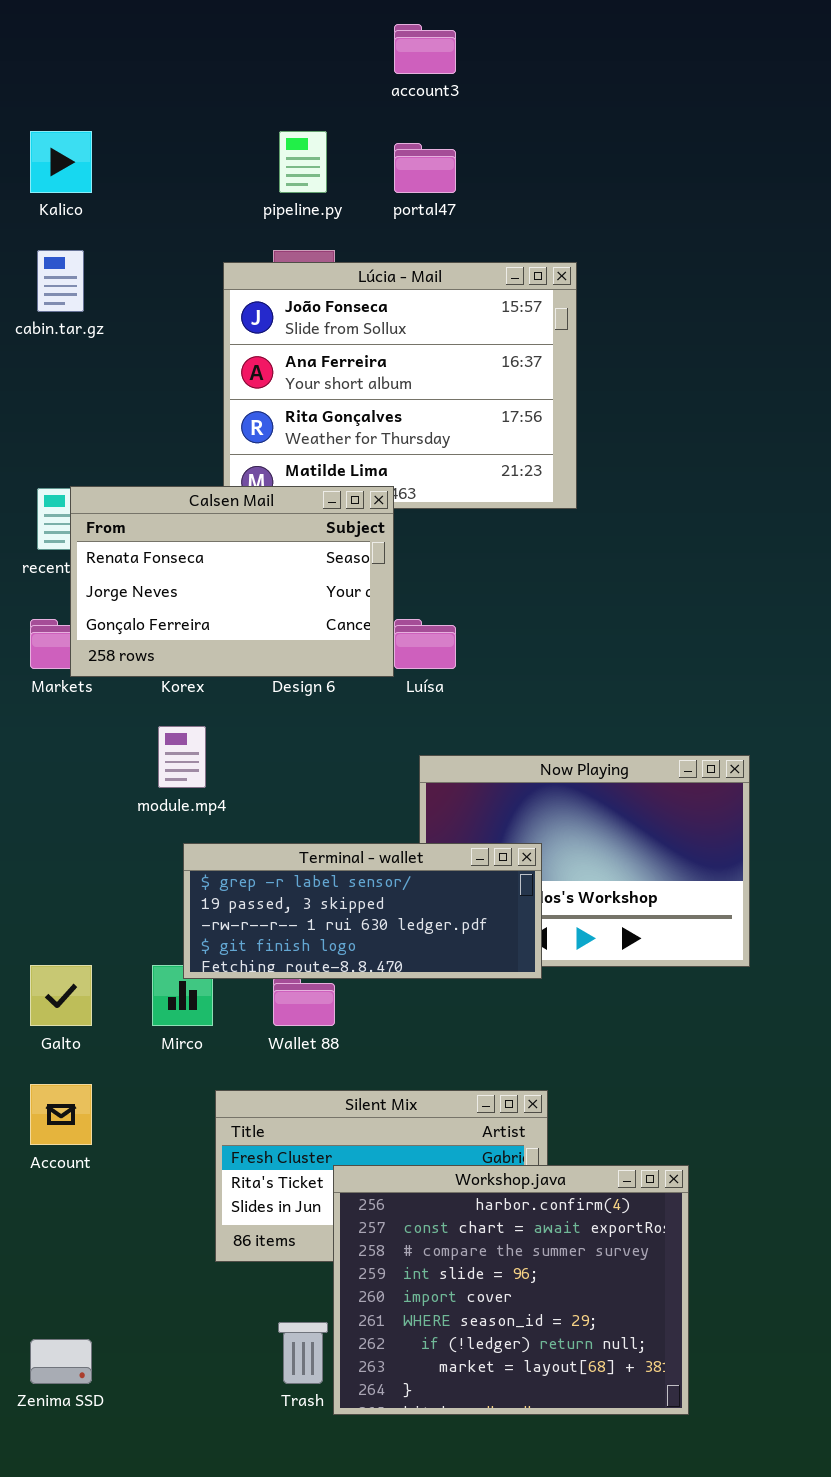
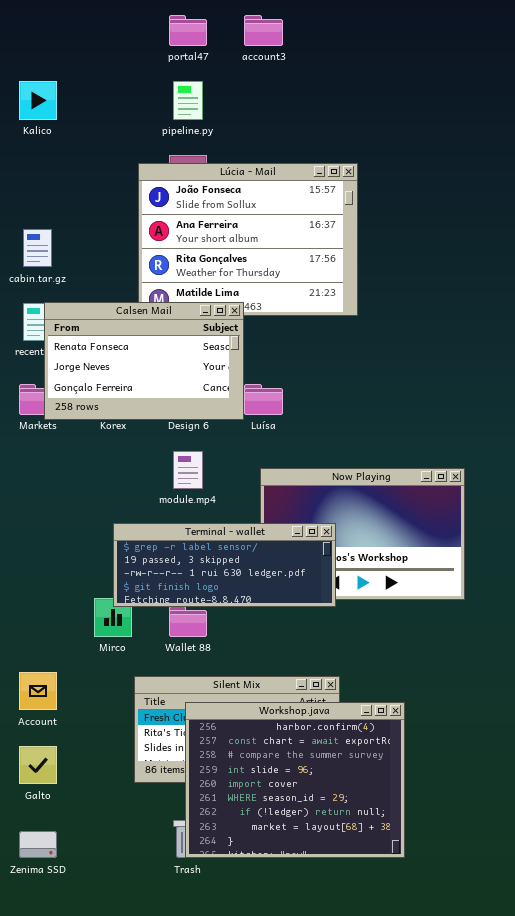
portal47: [394,143,456,193] -> [169,15,207,46], moved
cabin.tar.gz: [37,250,84,312] -> [23,229,52,267], moved
module.mp4: [158,726,206,788] -> [173,451,203,489], moved
Galto: [30,965,92,1026] -> [19,746,57,784], moved
Workshop.java: [333,1165,689,1415] -> [185,702,405,858], moved

